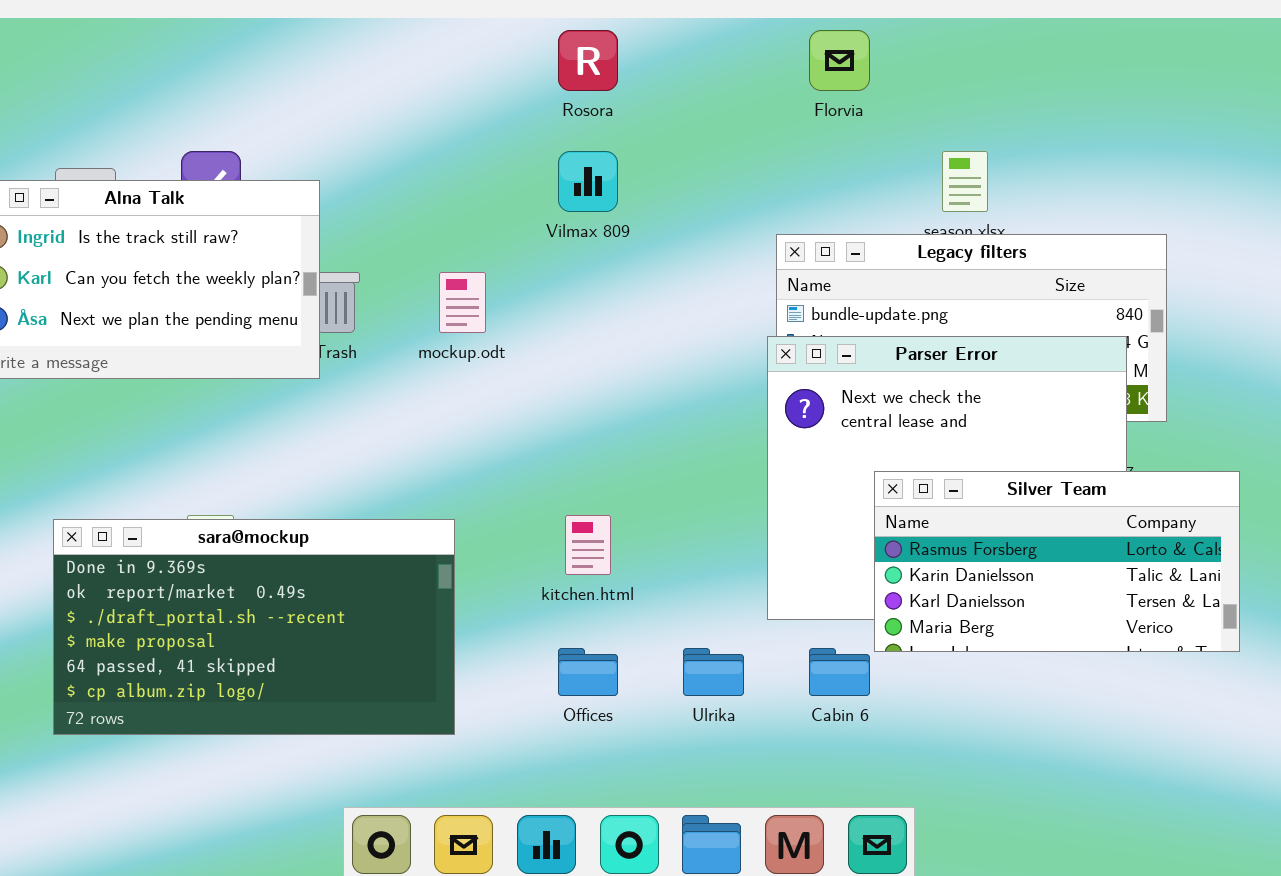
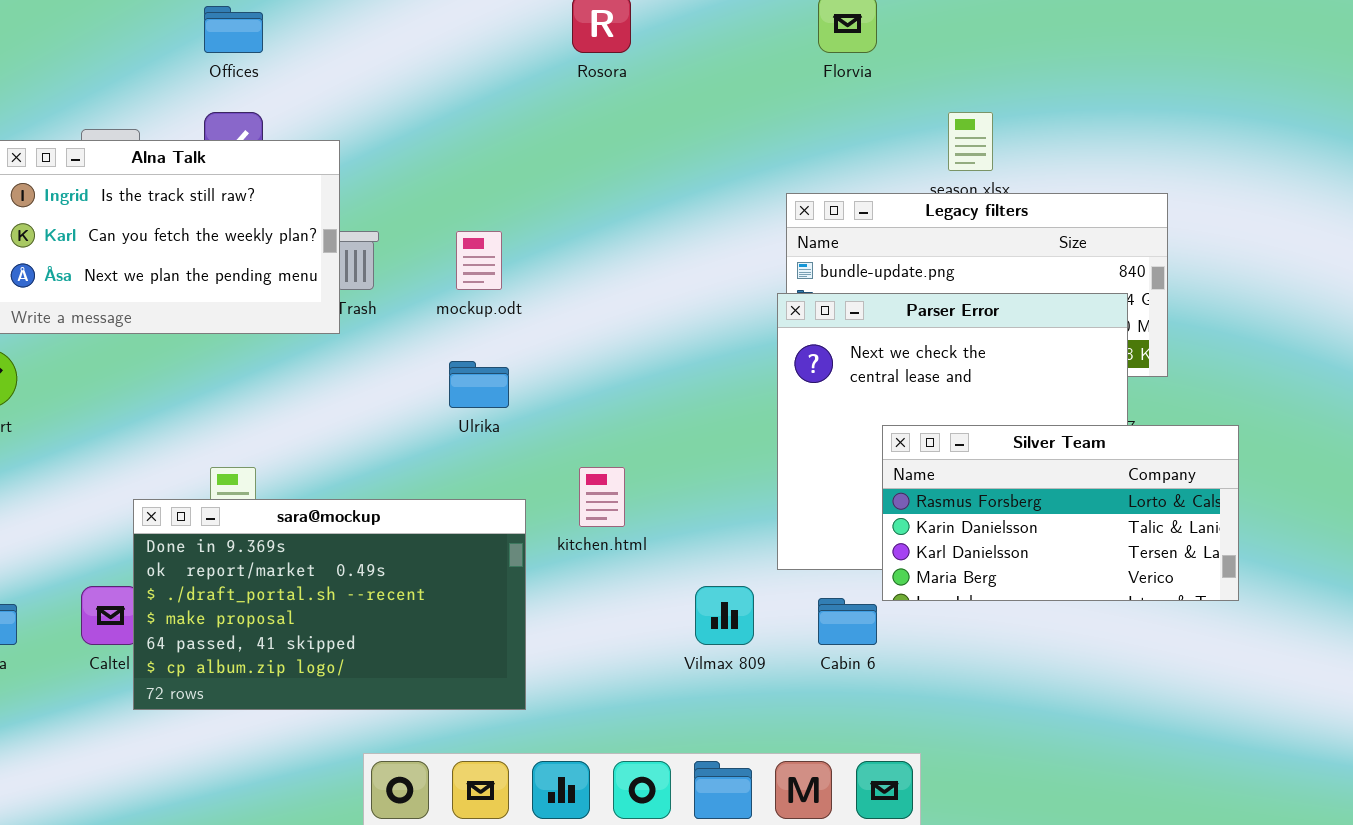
Vilmax 809: [558,151,618,212] -> [695,586,754,645], moved
sara@mockup: [53,519,455,735] -> [133,499,526,710], moved
Offices: [558,648,618,696] -> [204,6,263,53], moved
Ulrika: [683,648,744,696] -> [449,361,509,408], moved

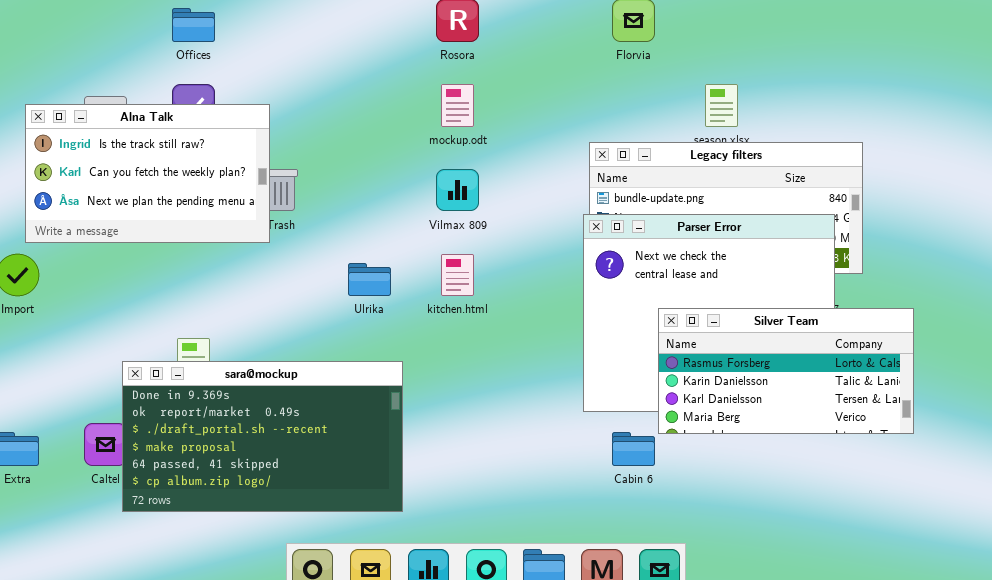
mockup.odt: [456,231,502,290] -> [441,84,474,127], moved
kitchen.html: [579,467,625,527] -> [441,254,474,296], moved
Vilmax 809: [695,586,754,645] -> [436,169,479,211], moved

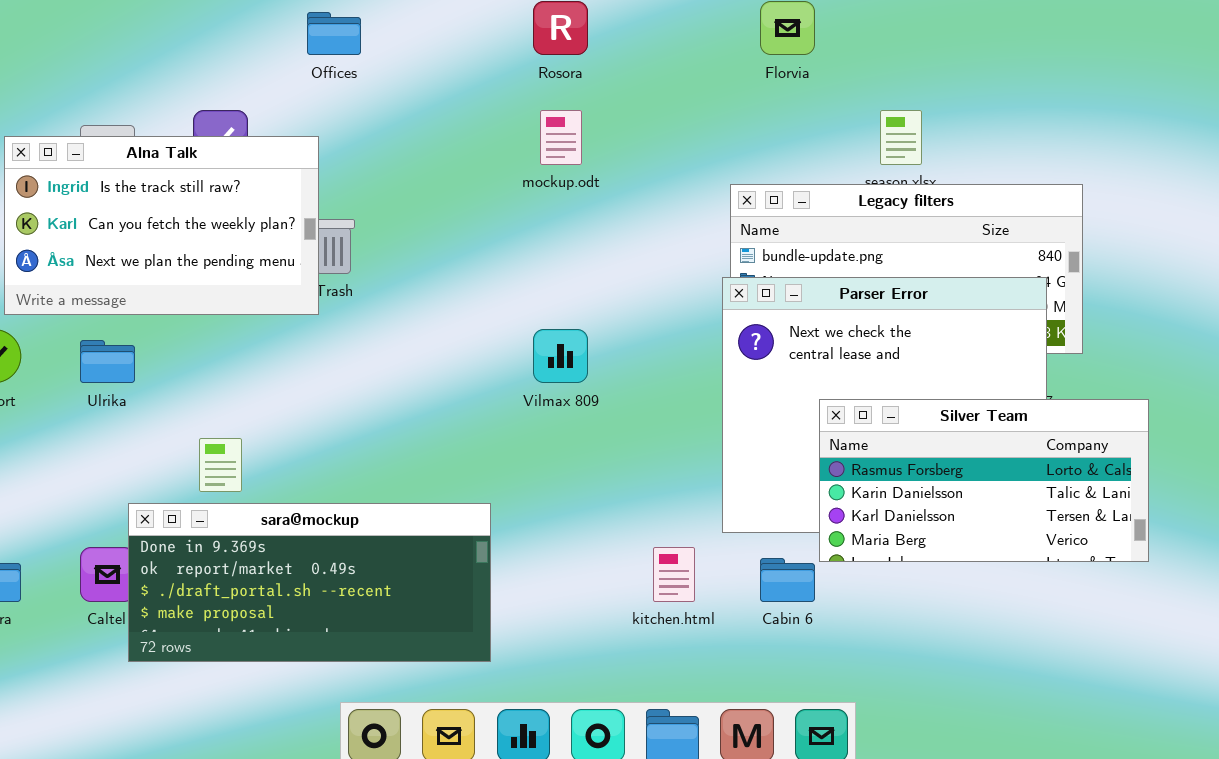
Offices: [172,8,215,42] -> [307,12,361,55], moved
Vilmax 809: [436,169,479,211] -> [533,329,588,383], moved
kitchen.html: [441,254,474,296] -> [653,547,695,602], moved
Ulrika: [348,263,391,296] -> [80,340,135,383], moved
sara@mockup: [122,361,403,512] -> [128,503,491,662], resized

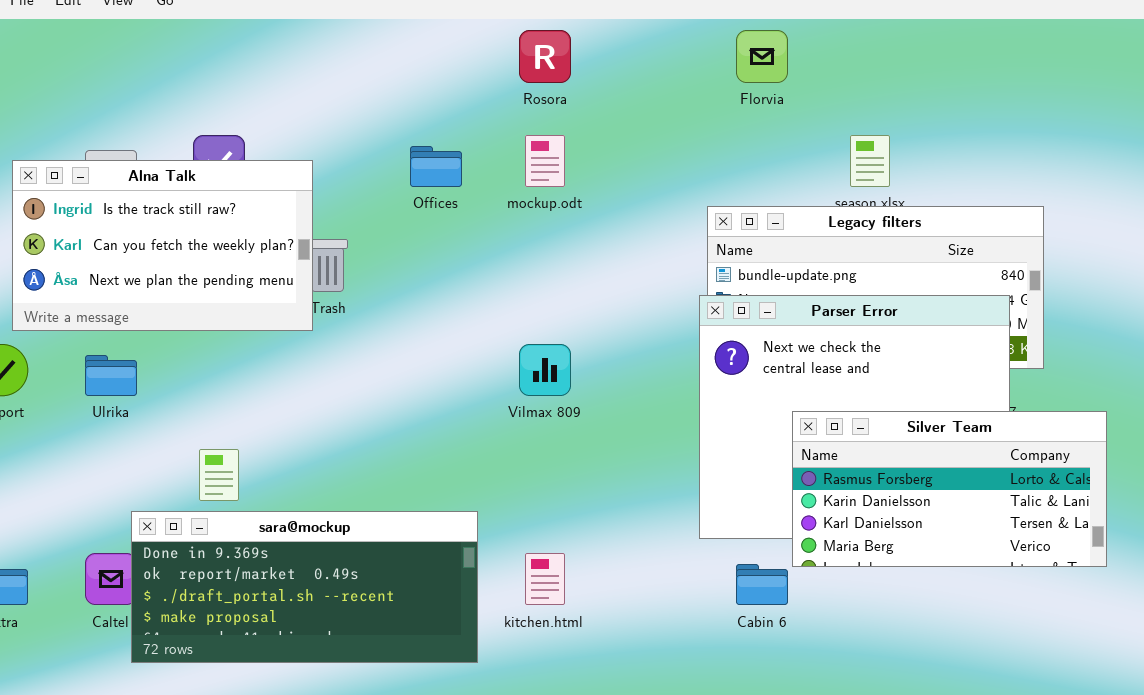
Offices: [307,12,361,55] -> [410,146,462,187], moved
kitchen.html: [653,547,695,602] -> [525,553,565,605], moved

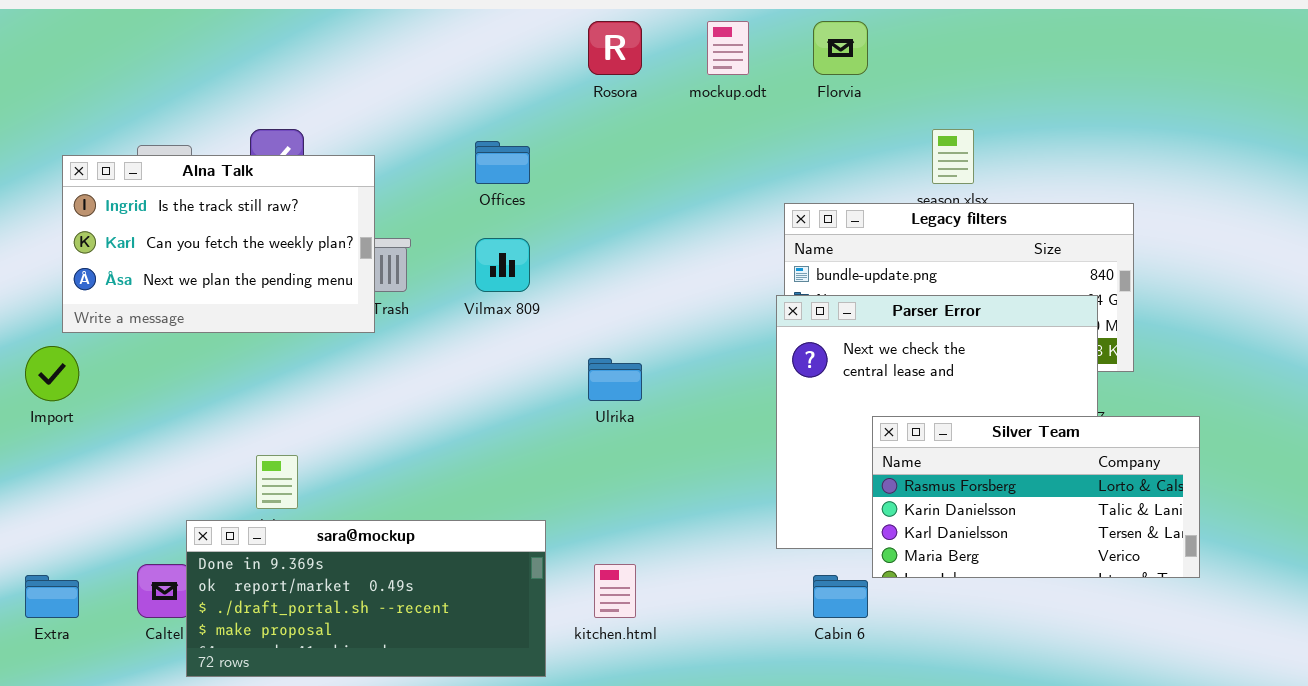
mockup.odt: [525,135,565,187] -> [707,21,749,75], moved
Vilmax 809: [519,344,571,396] -> [475,238,530,292], moved
Ulrika: [85,355,137,396] -> [588,358,642,401], moved

